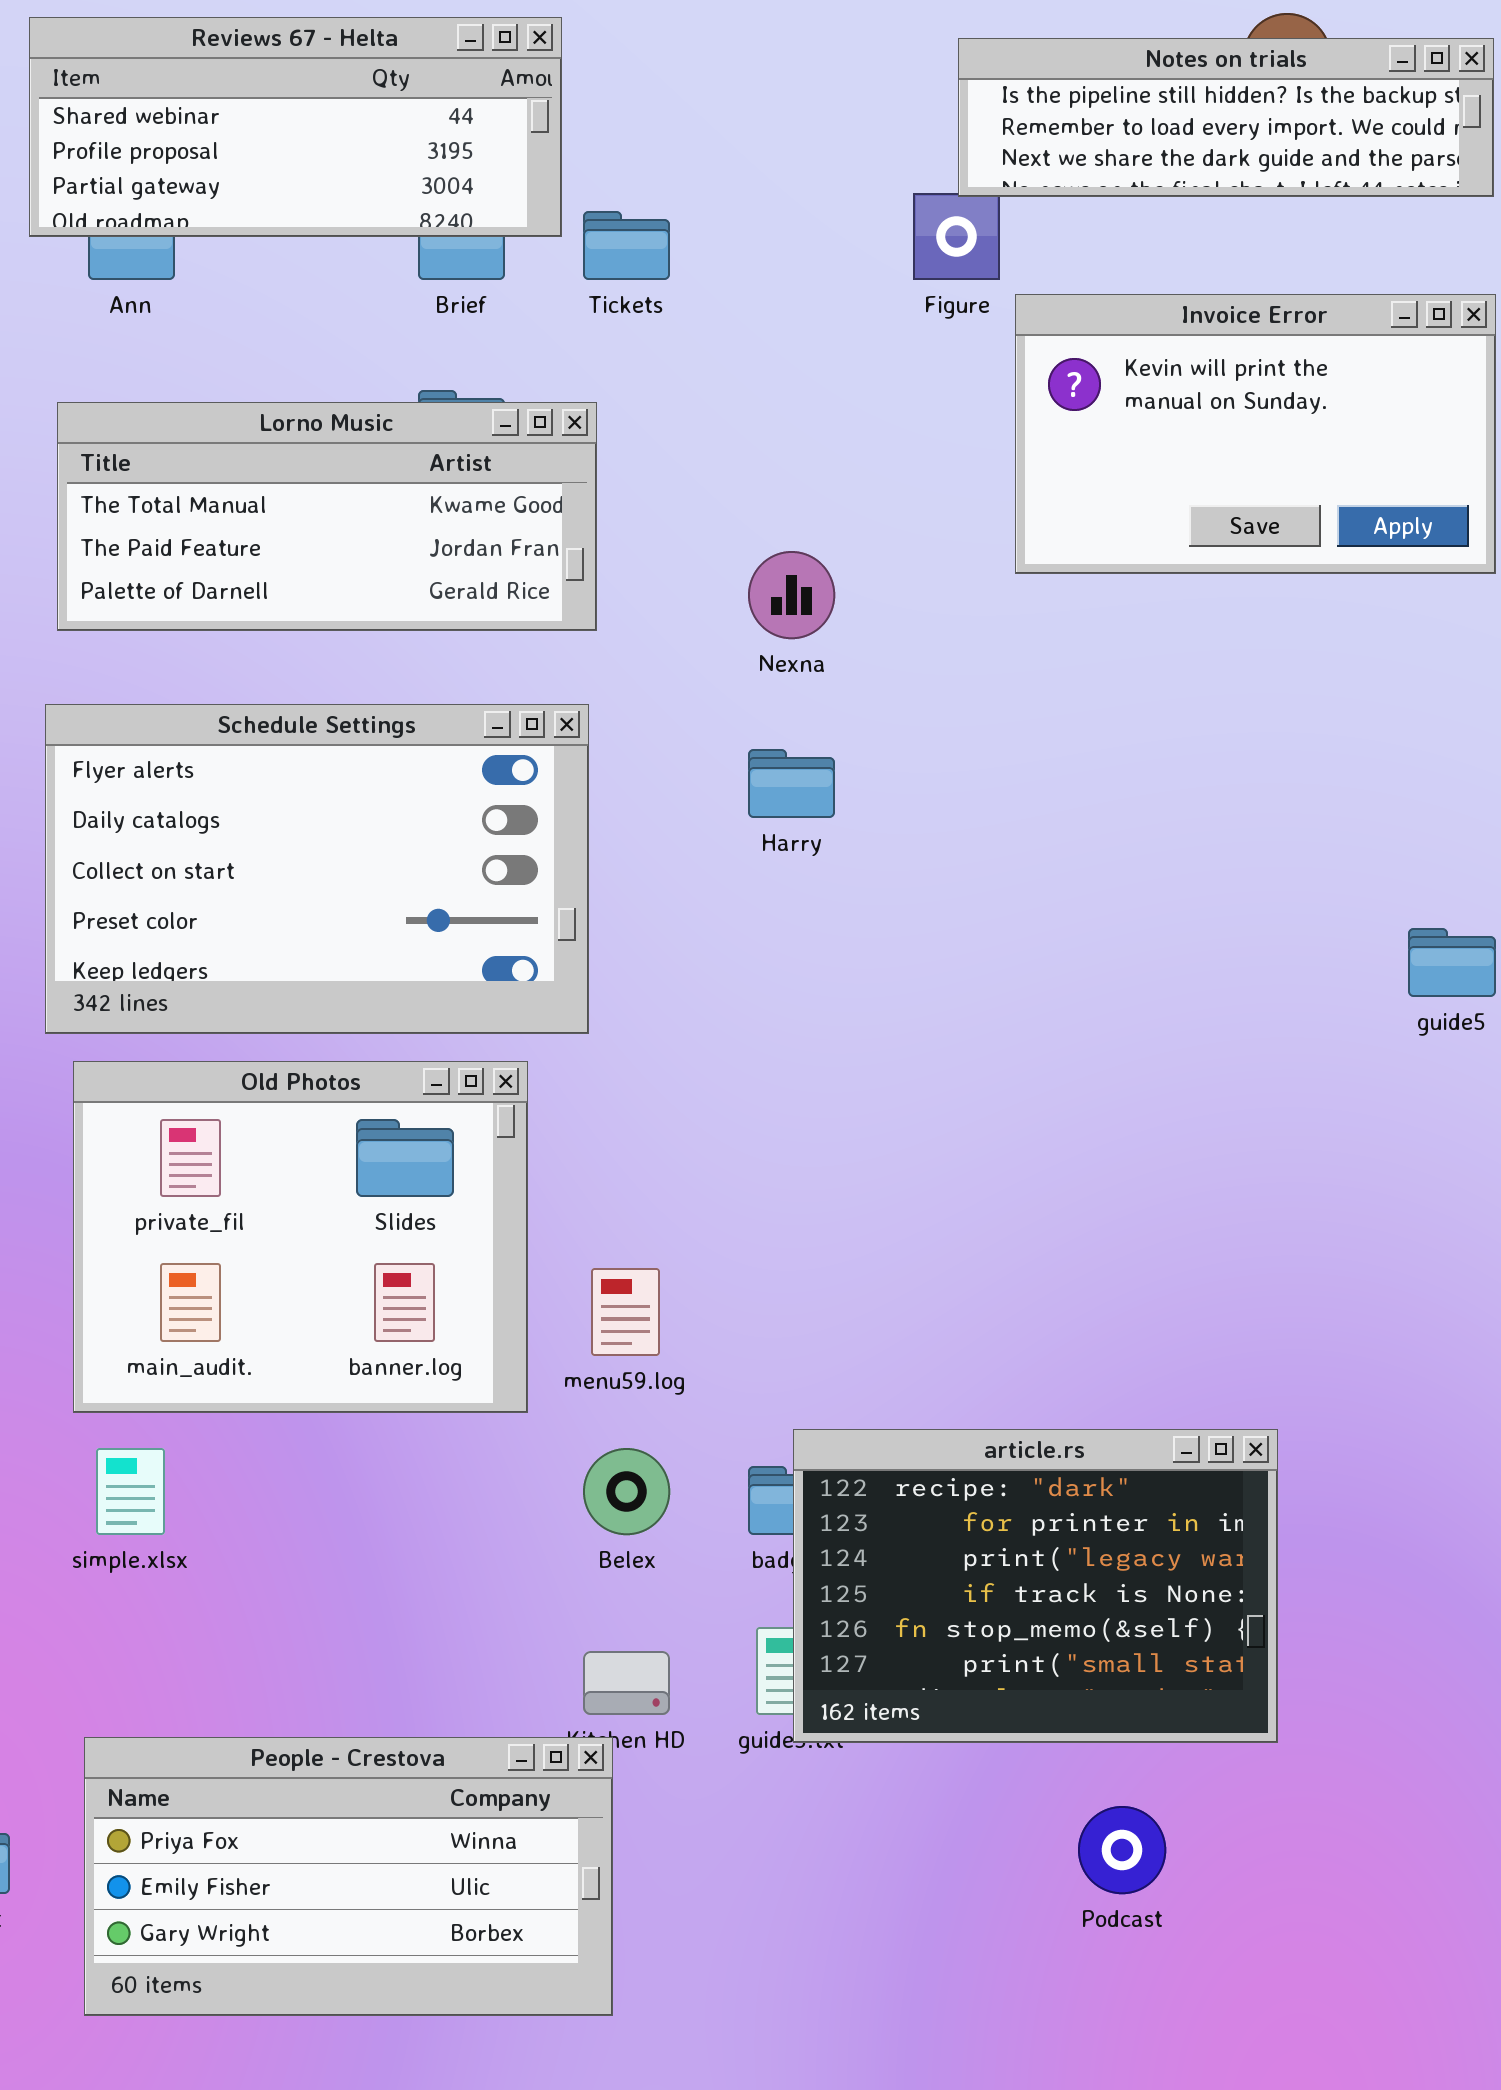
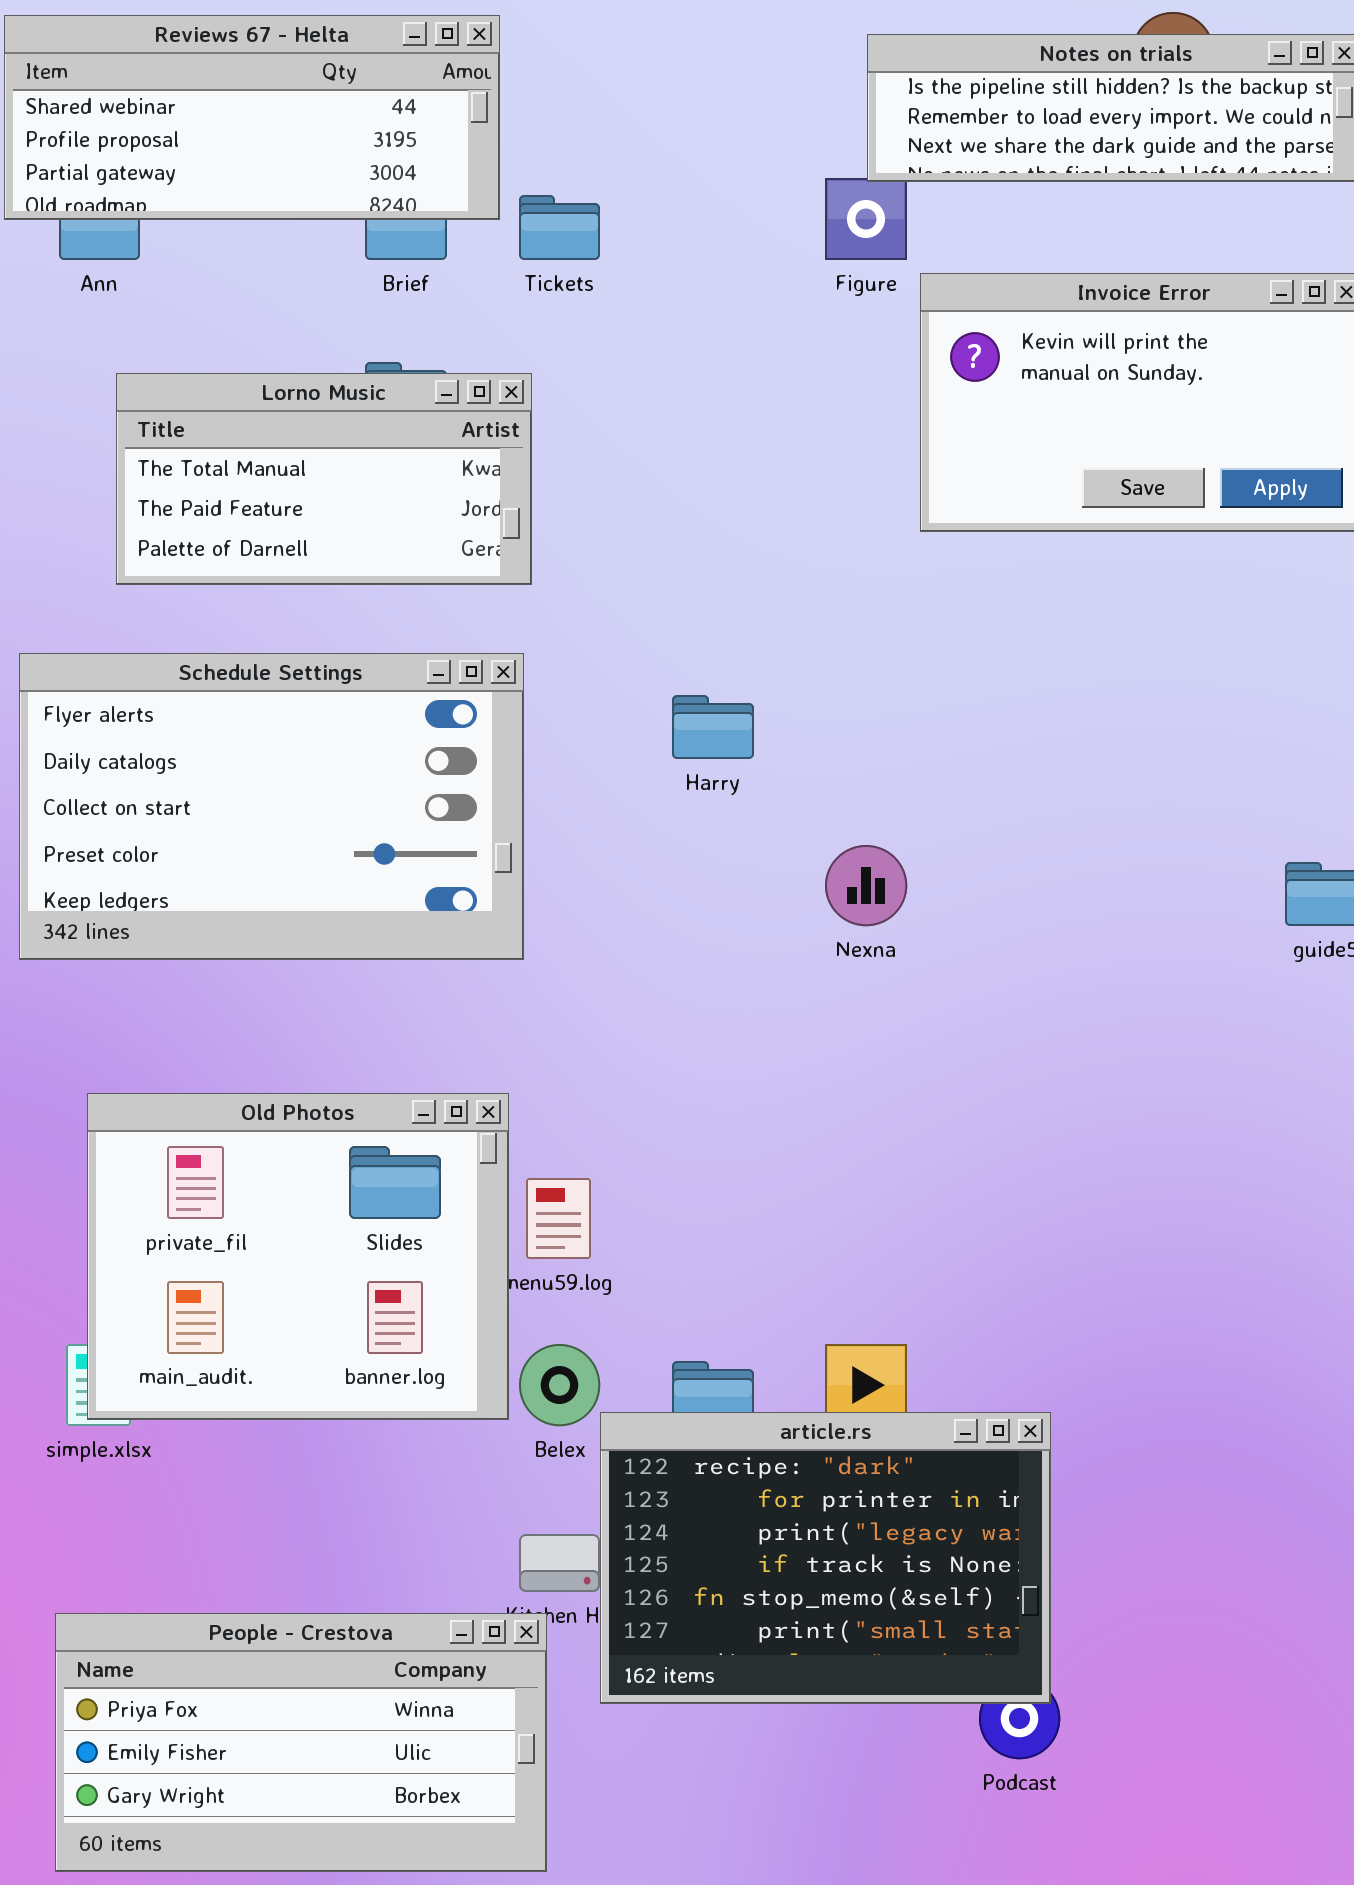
Lorno Music: [57,402,597,631] -> [116,373,532,585], resized
Nexna: [748,551,835,639] -> [825,845,907,926], moved
Old Photos: [73,1061,528,1413] -> [87,1093,509,1420], moved
article.rs: [793,1429,1278,1743] -> [600,1412,1051,1704], moved

